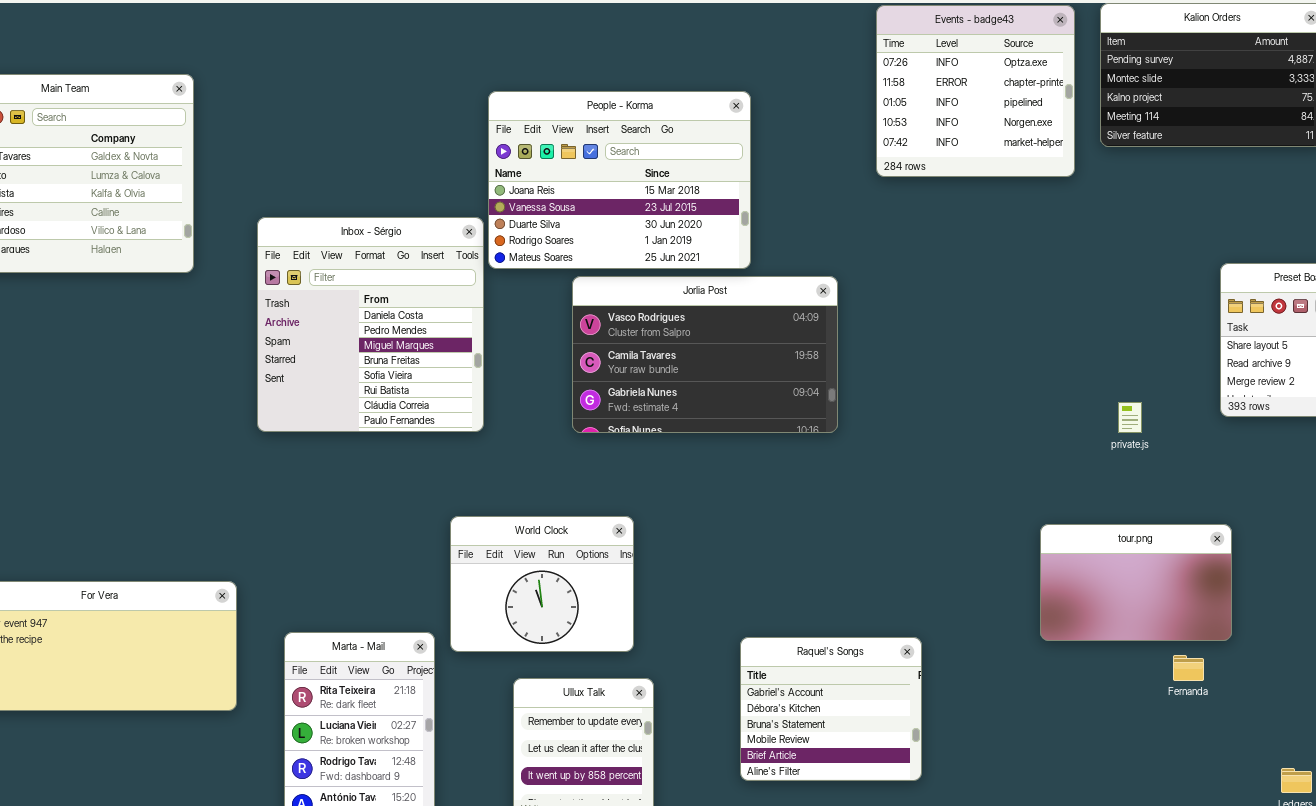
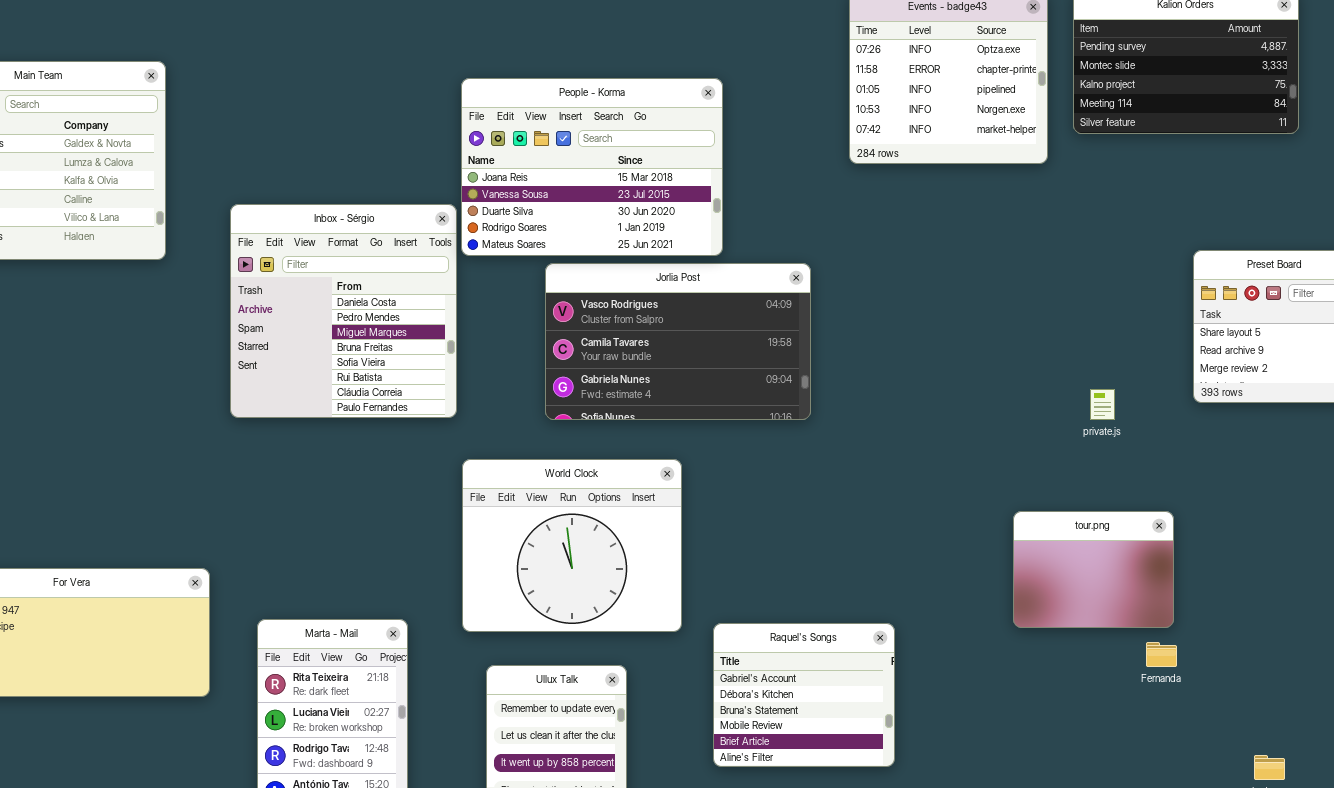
World Clock: [450,516,634,652] -> [462,459,682,632], moved, resized
tour.png: [1040,524,1232,641] -> [1013,511,1174,628], resized

